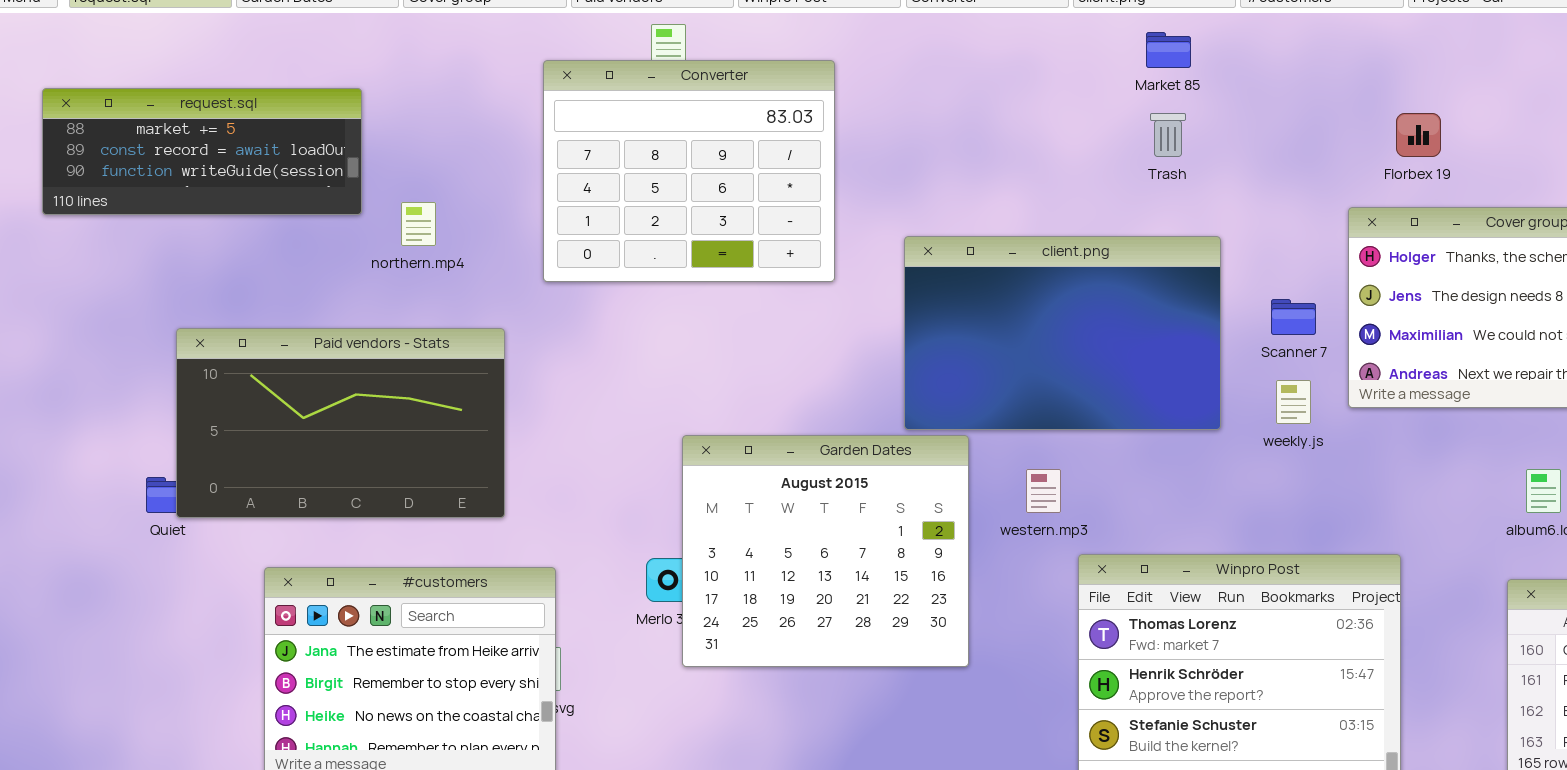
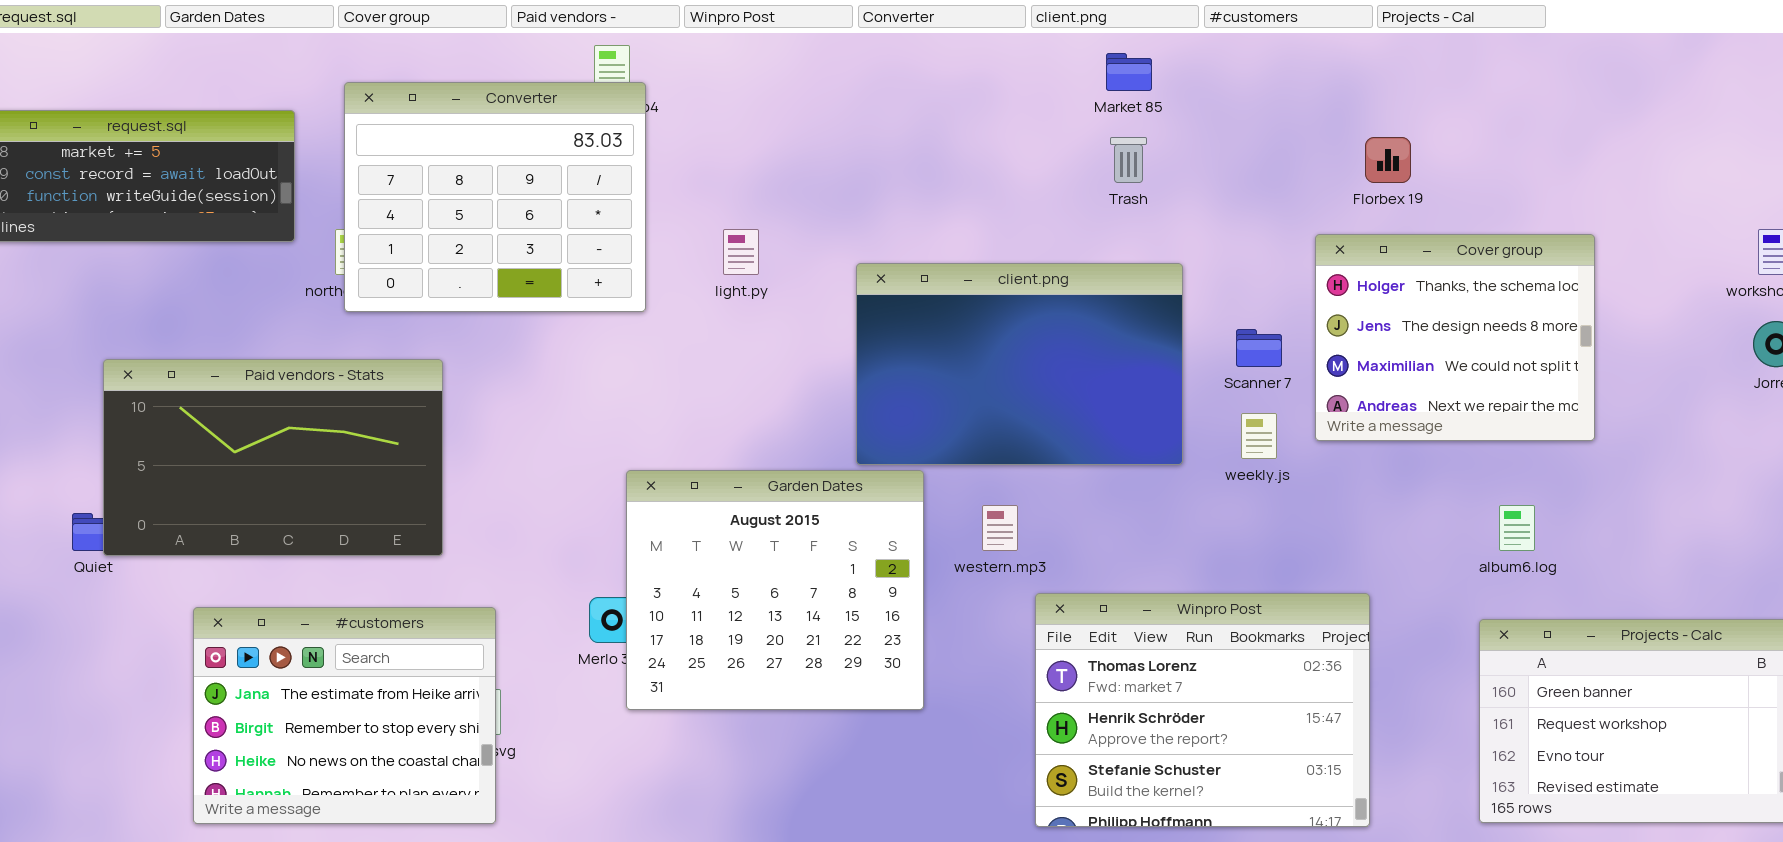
Converter: [543,60,835,282] -> [344,82,646,312], moved

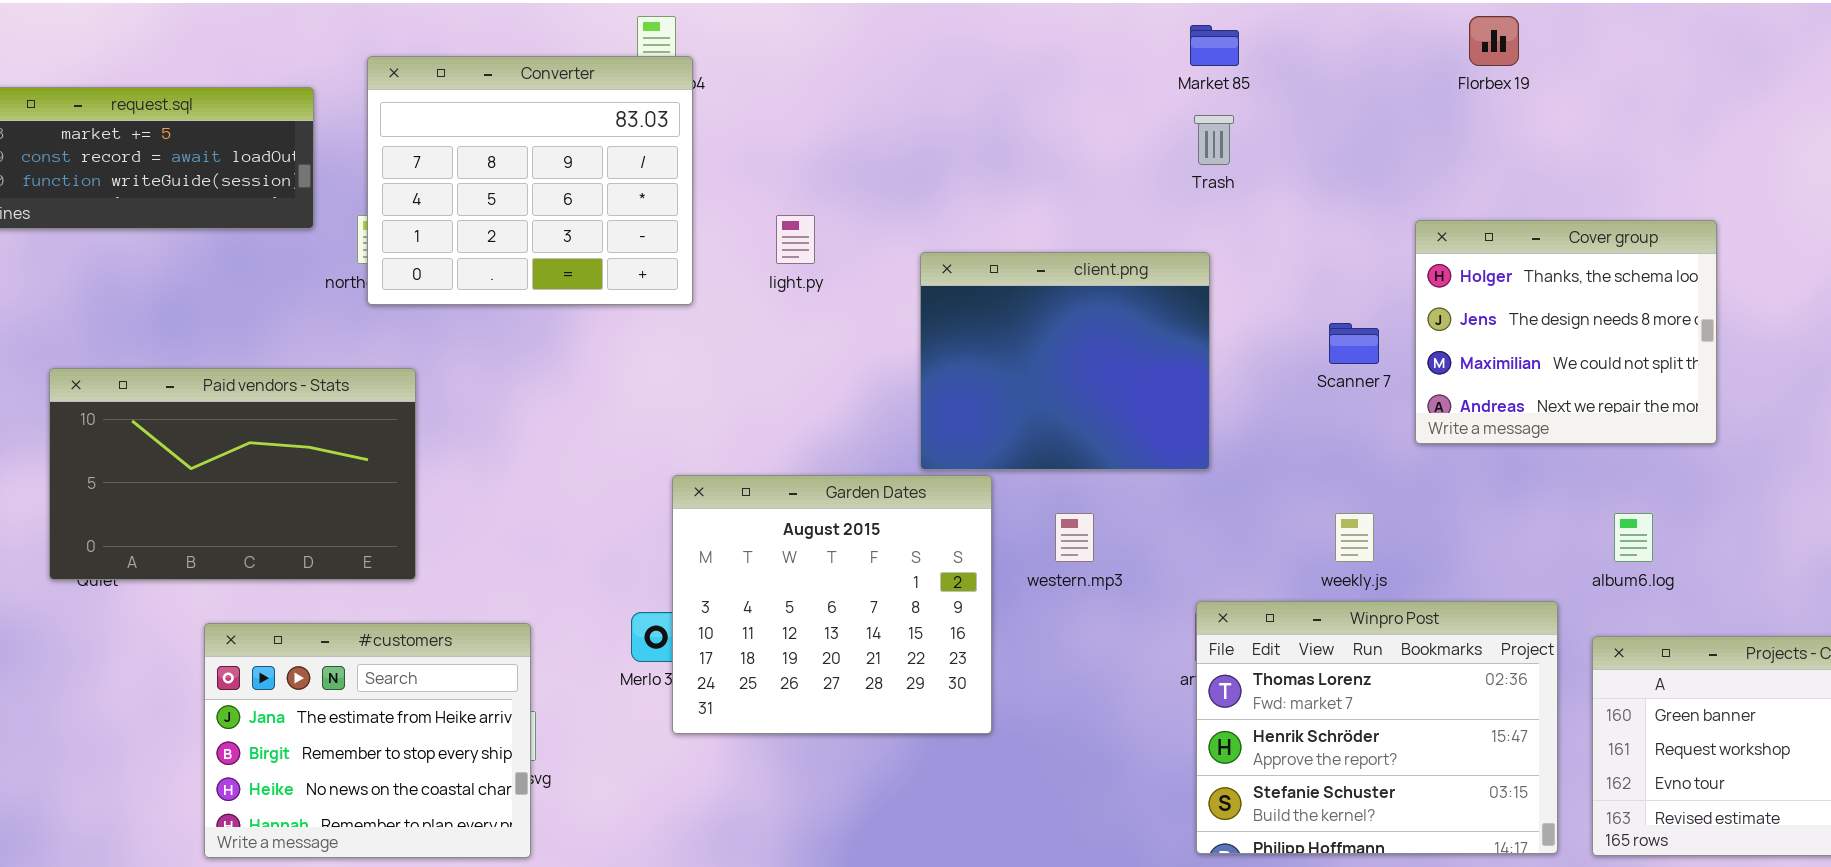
Florbex 19: [1365,137,1411,183] -> [1469,16,1519,66], moved
client.png: [856,263,1183,465] -> [920,252,1210,470], resized
Paid vendors - Stats: [103,359,443,556] -> [49,368,416,580], moved
weekly.js: [1241,413,1277,459] -> [1335,513,1374,562], moved
Winpro Post: [1035,593,1370,827] -> [1196,601,1558,854], moved

